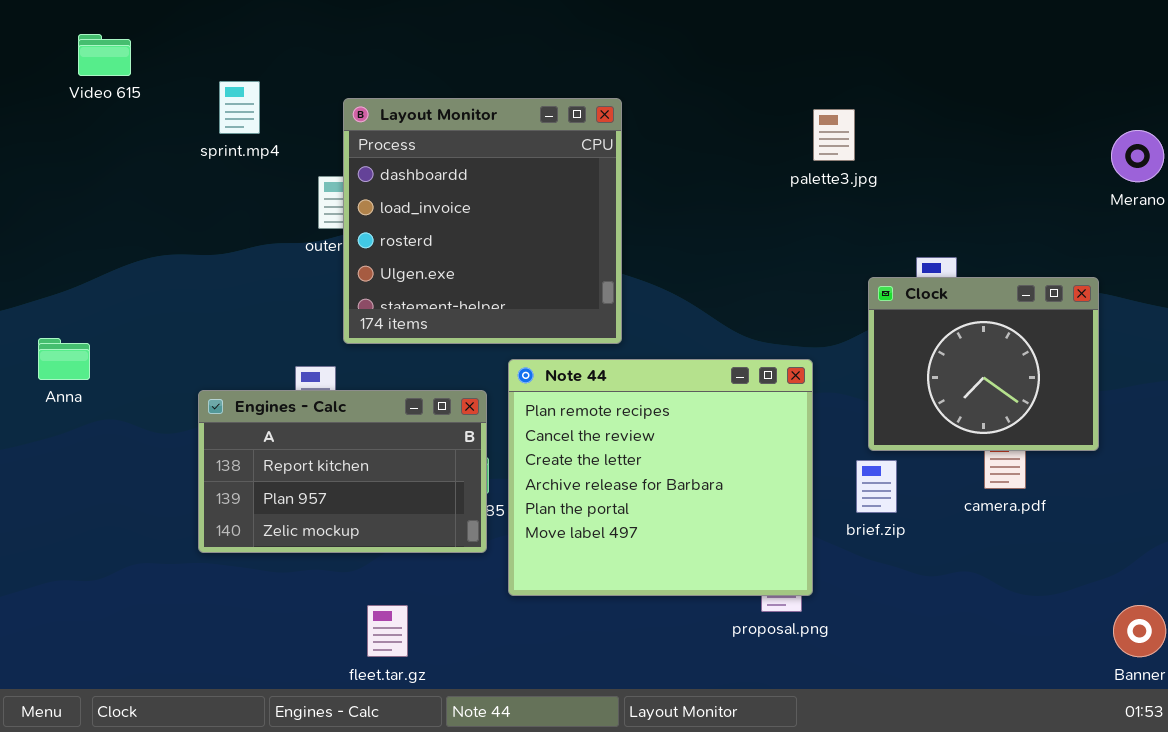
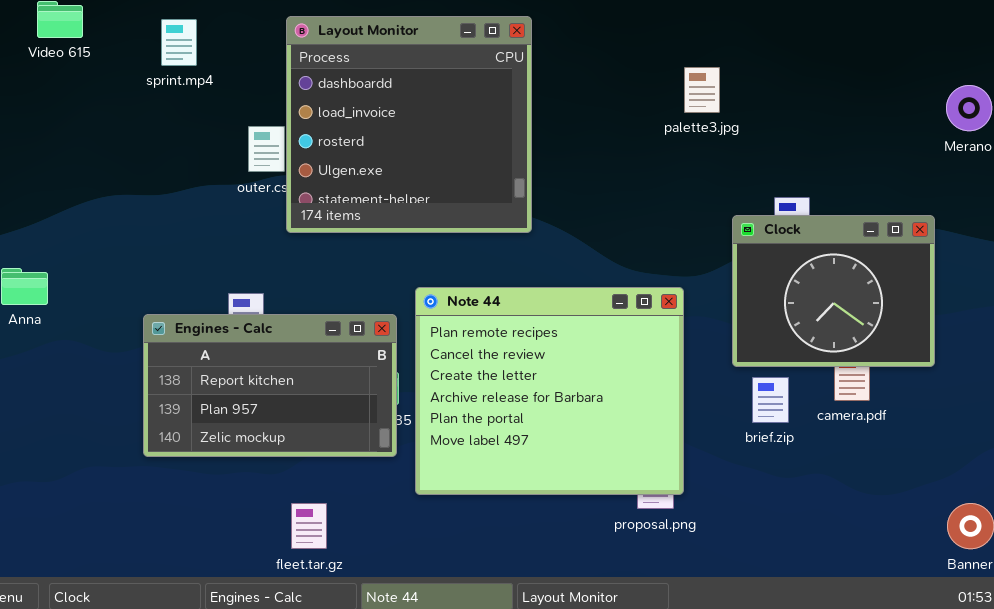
sprint.mp4: [219,81,260,134] -> [161,19,197,66], moved
Layout Monitor: [343,98,622,344] -> [286,16,532,233], moved
brief.zip: [856,460,897,513] -> [752,377,789,423], moved

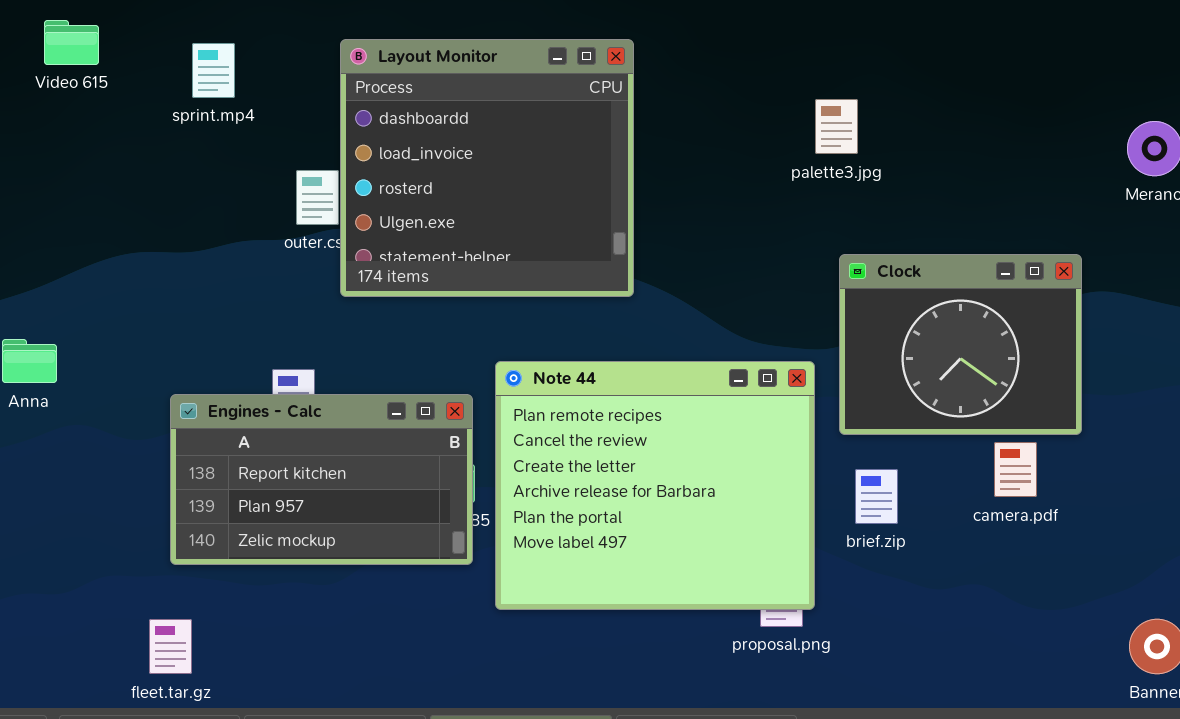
Clock: [732,215,935,367] -> [839,254,1082,435], moved
brief.zip: [752,377,789,423] -> [855,469,898,524], moved
fleet.tar.gz: [291,503,327,549] -> [149,619,192,674], moved

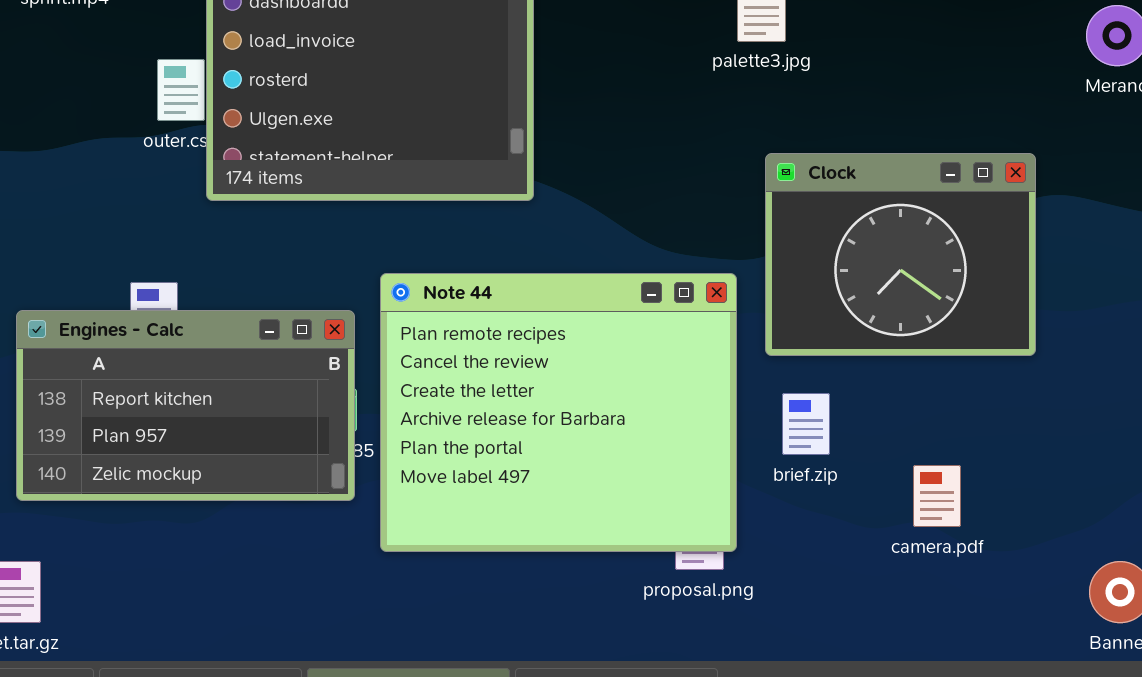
camera.pdf: [994,442,1037,497] -> [913,465,961,527], moved

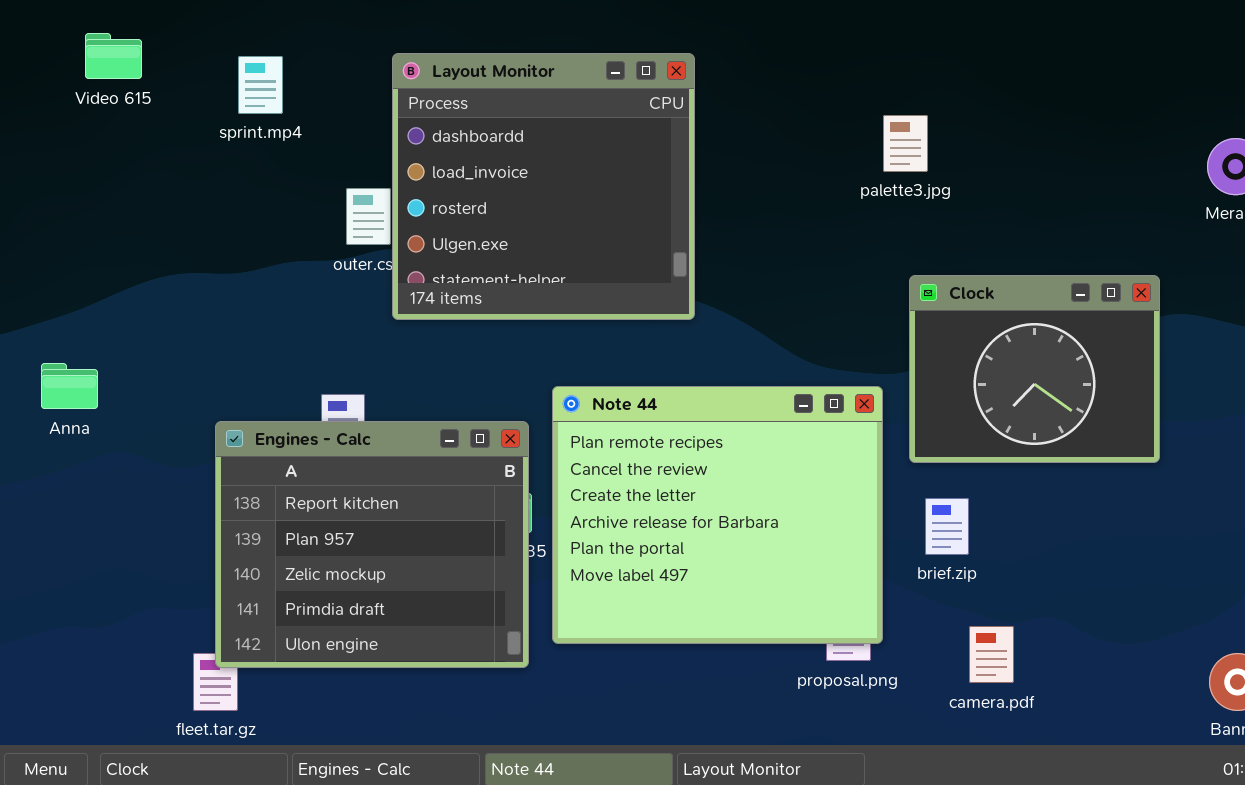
Engines - Calc: [16,310,355,501] -> [215,421,529,668], resized
camera.pdf: [913,465,961,527] -> [969,626,1014,683], moved

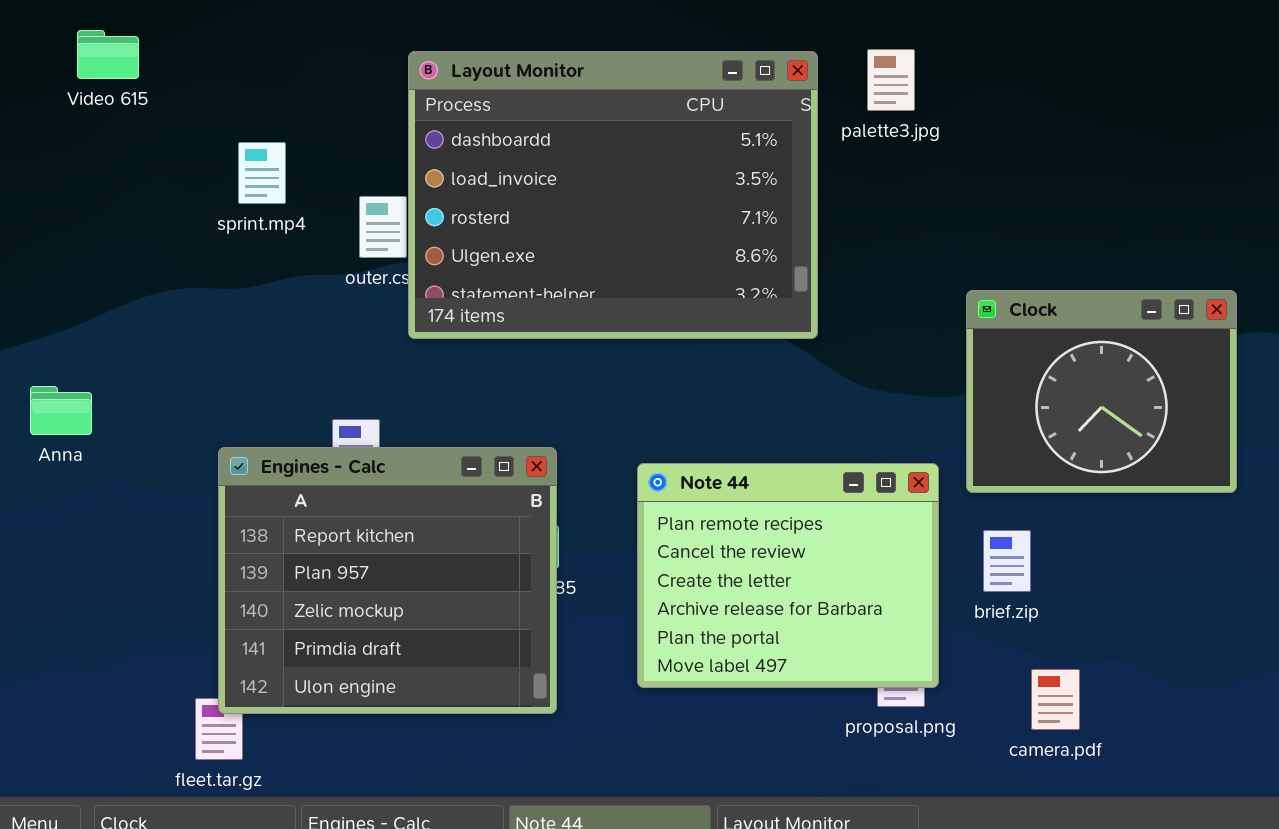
Layout Monitor: [392,53,695,320] -> [408,51,818,339], resized
sprint.mp4: [238,56,283,114] -> [238,142,286,204], moved
palette3.jpg: [883,115,928,172] -> [867,49,915,111], moved
Note 44: [552,386,883,644] -> [637,463,939,688], resized

